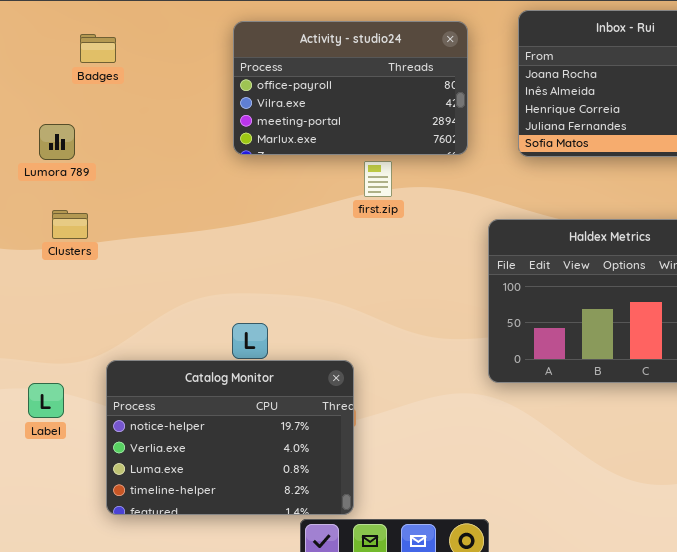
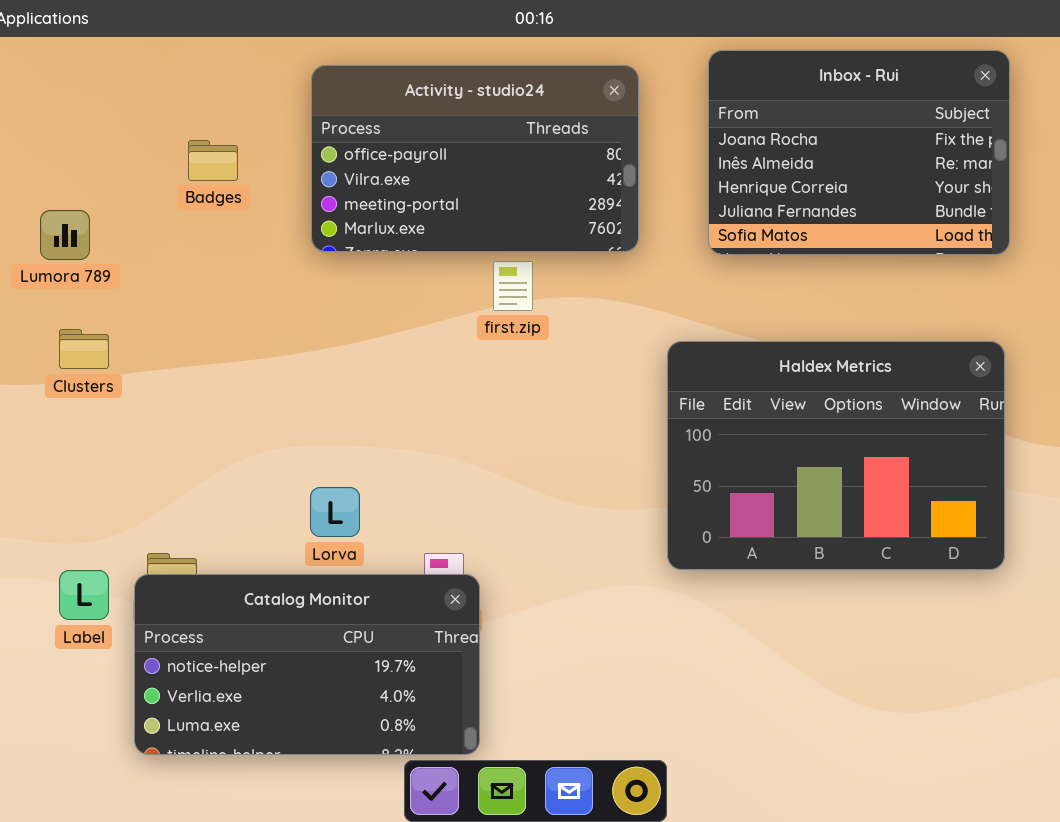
Badges: [80,34,116,63] -> [188,140,238,181], moved
Catalog Monitor: [106,360,354,515] -> [134,574,480,755], resized
Label: [28,383,64,418] -> [59,570,109,620], moved

